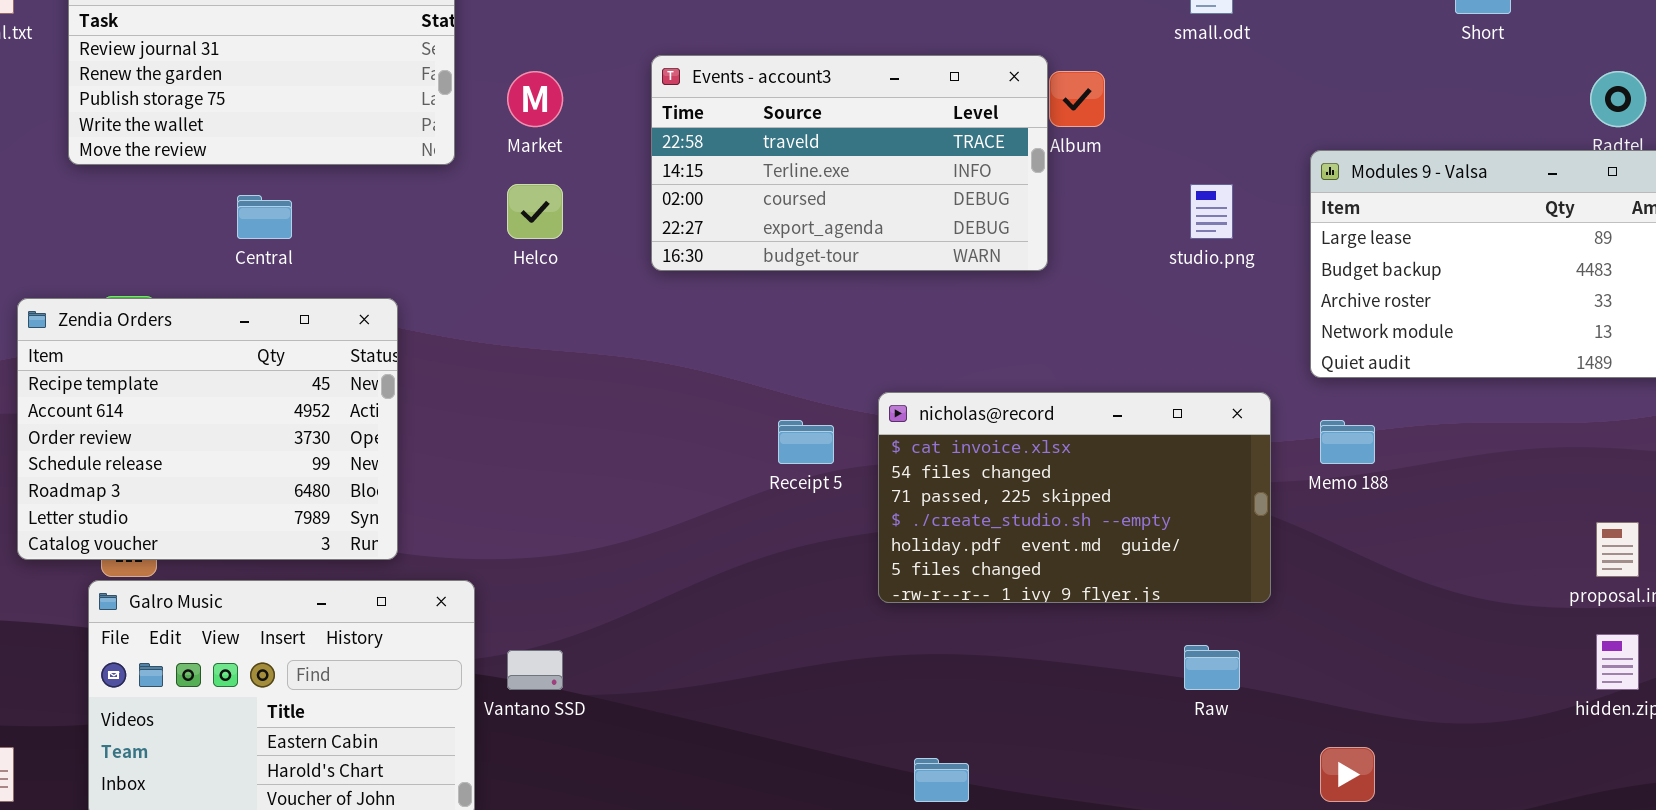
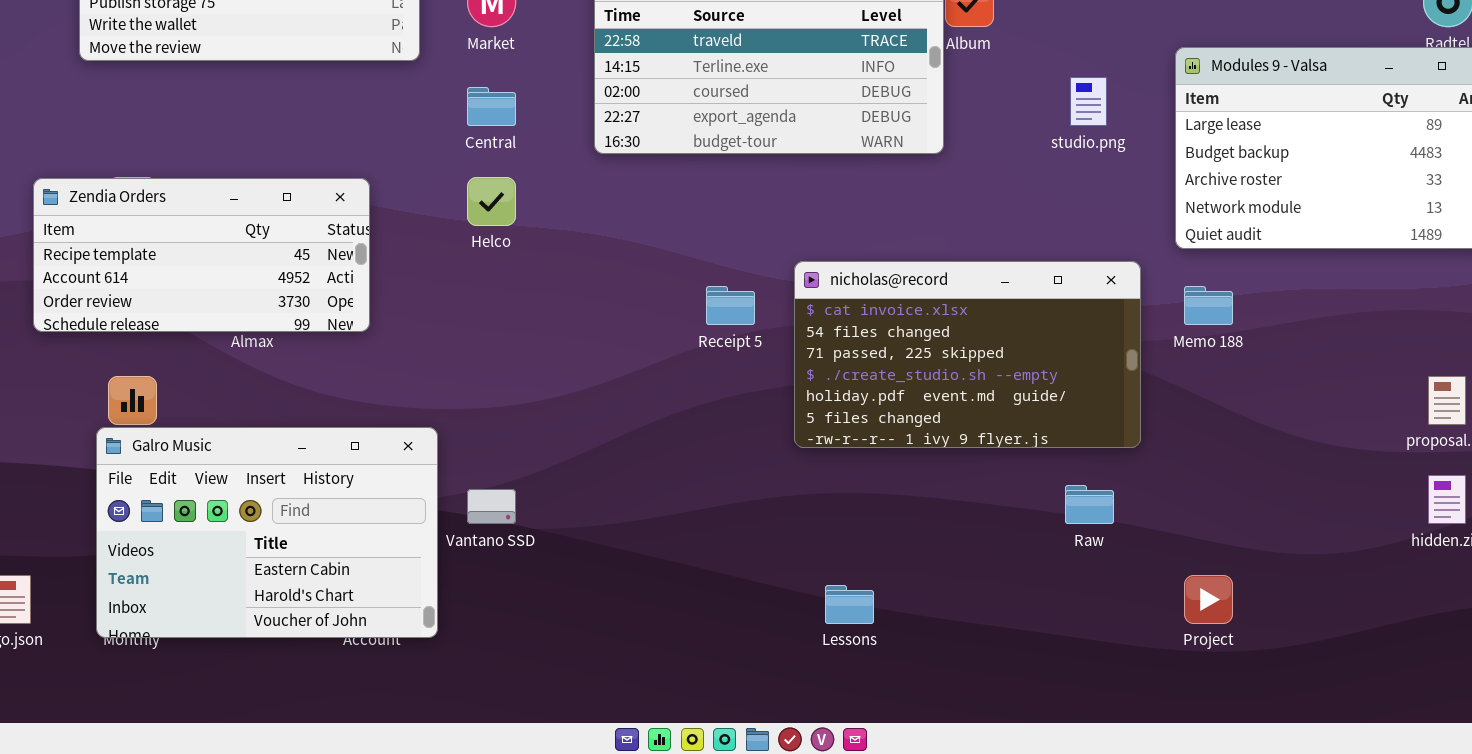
Helco: [507,184,563,239] -> [467,177,516,226], moved
Central: [237,195,292,239] -> [467,87,516,126], moved
Zendia Orders: [17,298,398,560] -> [33,178,370,332], resized

